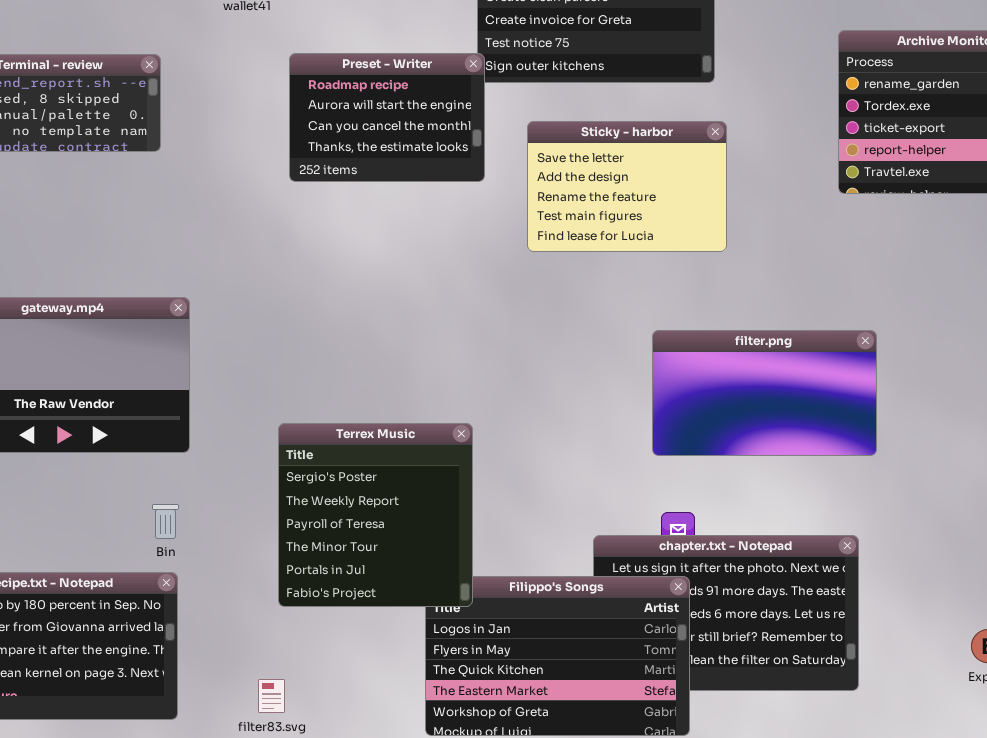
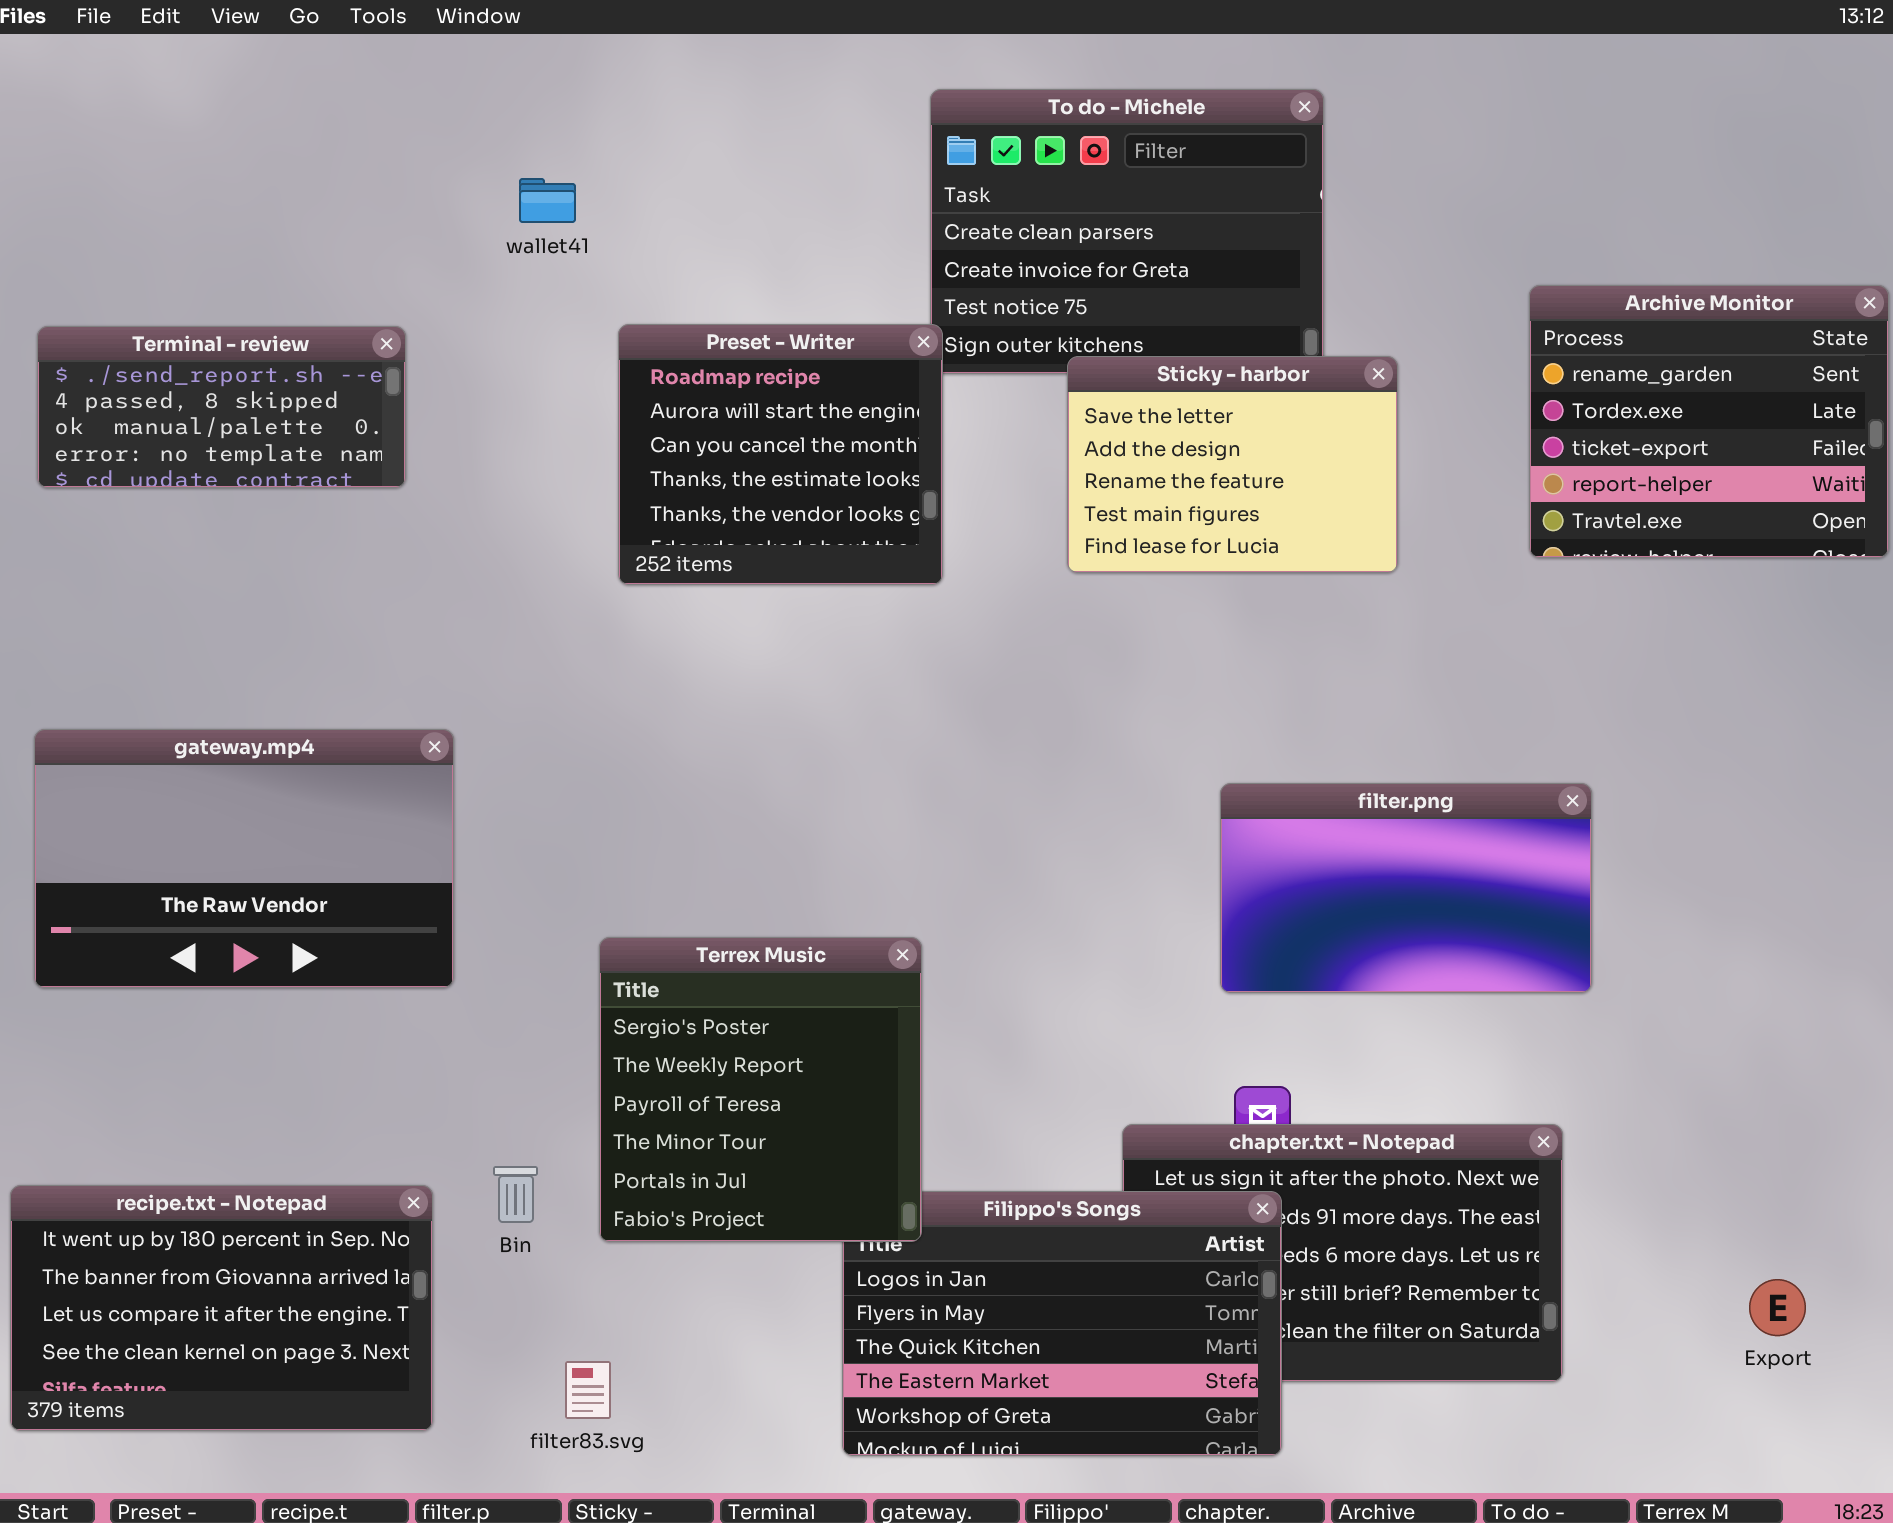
Preset - Writer: [289,53,485,182] -> [618,324,943,585], resized
Sticky - harbor: [527,121,727,252] -> [1067,356,1398,573], moved
Bin: [152,504,179,539] -> [493,1166,538,1223], moved

